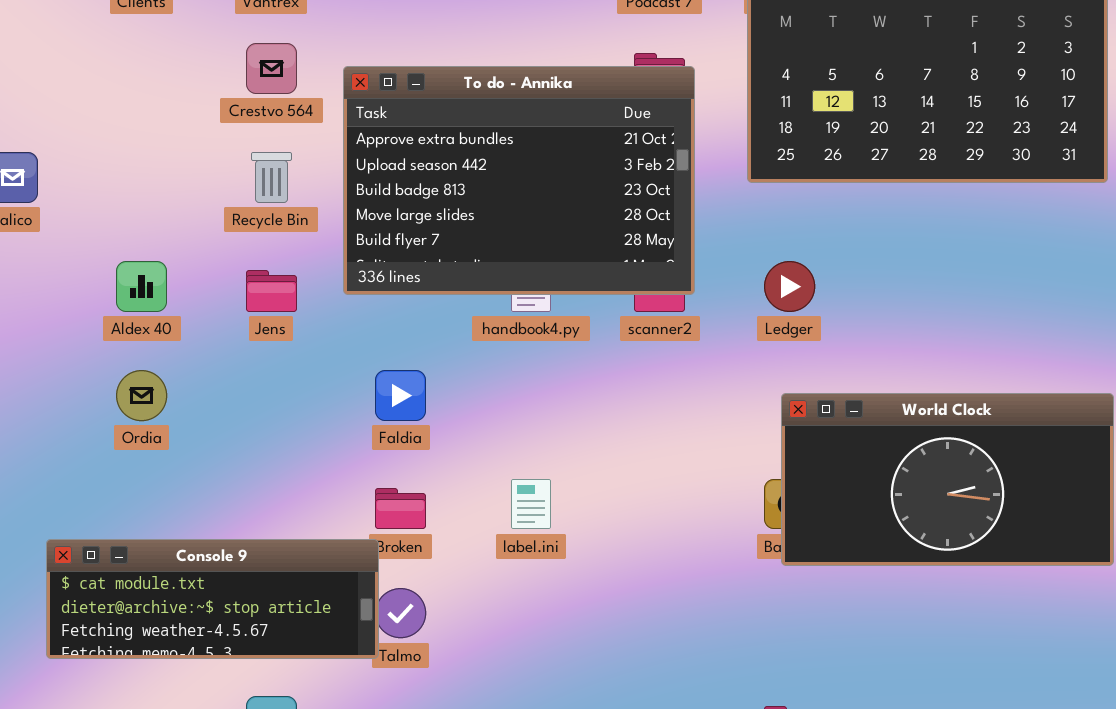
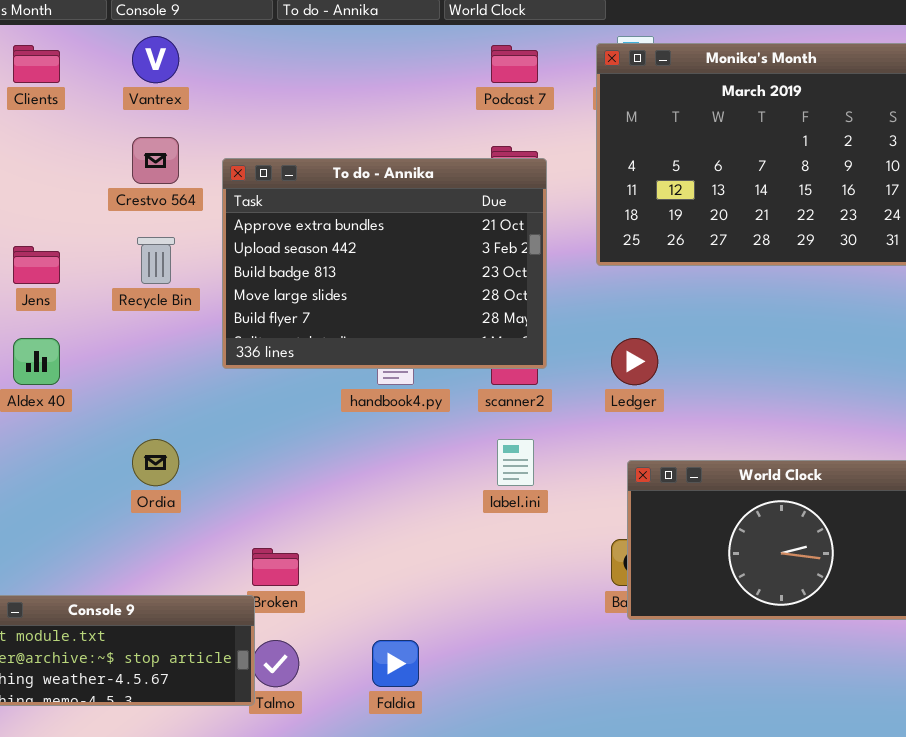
Jens: [246,270,297,312] -> [13,246,60,284], moved
Ordia: [116,370,167,421] -> [132,439,179,486], moved
Faldia: [375,370,426,421] -> [372,640,419,687], moved
label.ini: [511,479,551,529] -> [497,439,534,486], moved

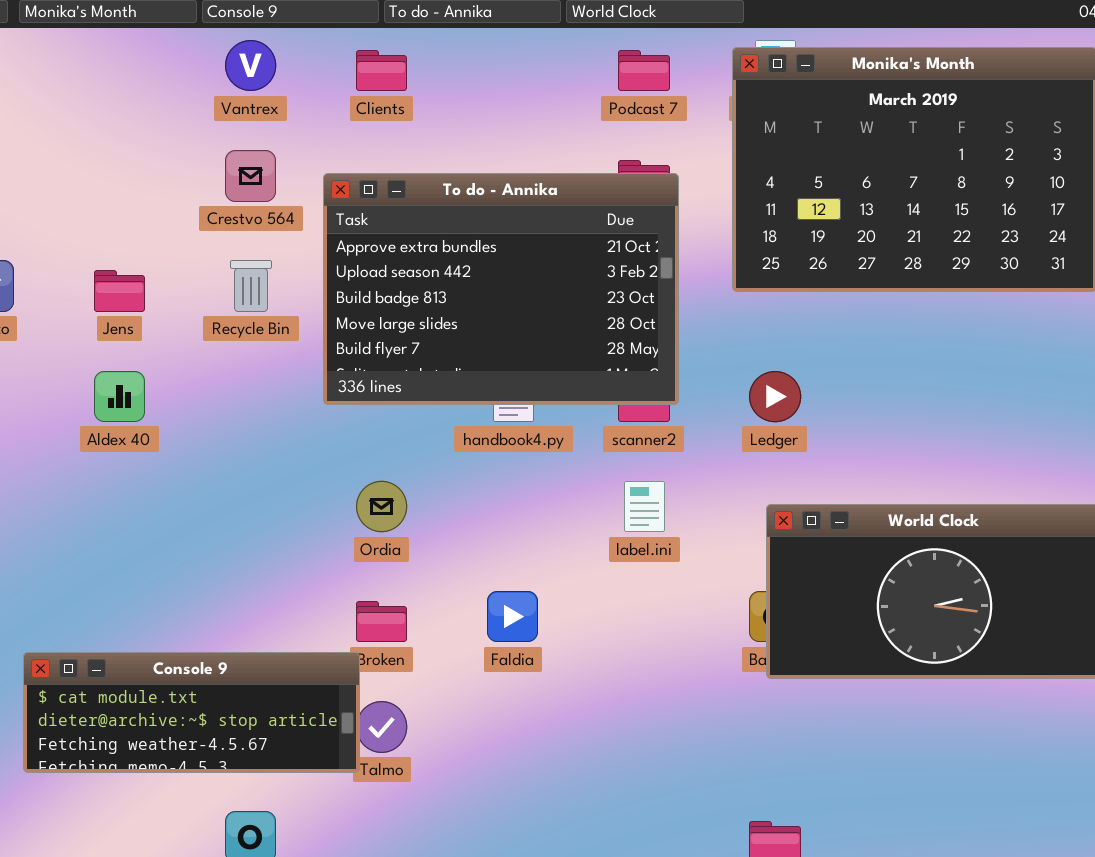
Clients: [13,45,60,83] -> [356,50,407,91], moved
Ordia: [132,439,179,486] -> [356,481,407,532], moved
Faldia: [372,640,419,687] -> [487,591,538,642], moved

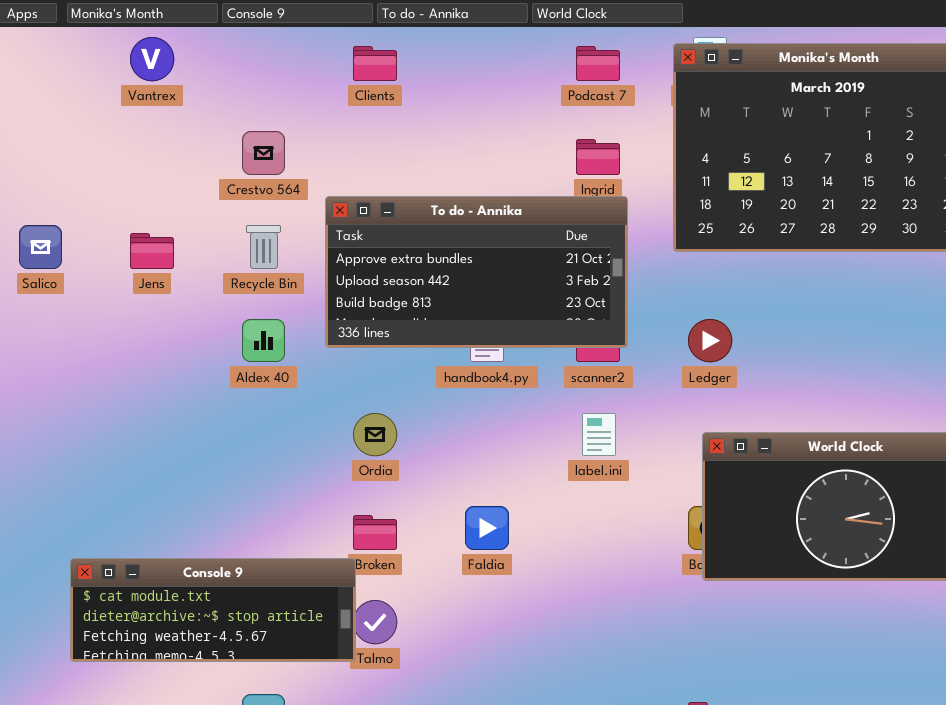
Vantrex: [225,40,276,91] -> [130,37,174,81], moved
To do - Annika: [323,173,679,405] -> [325,196,628,348], resized
Aldex 40: [94,371,145,422] -> [242,319,285,362], moved

